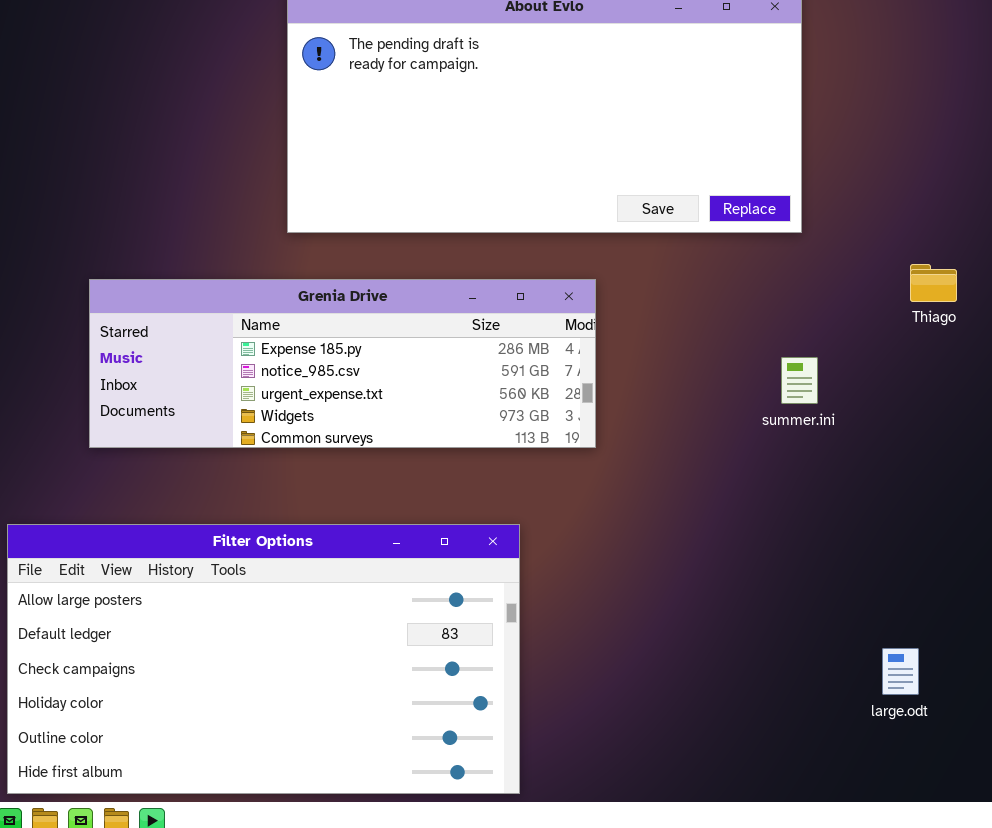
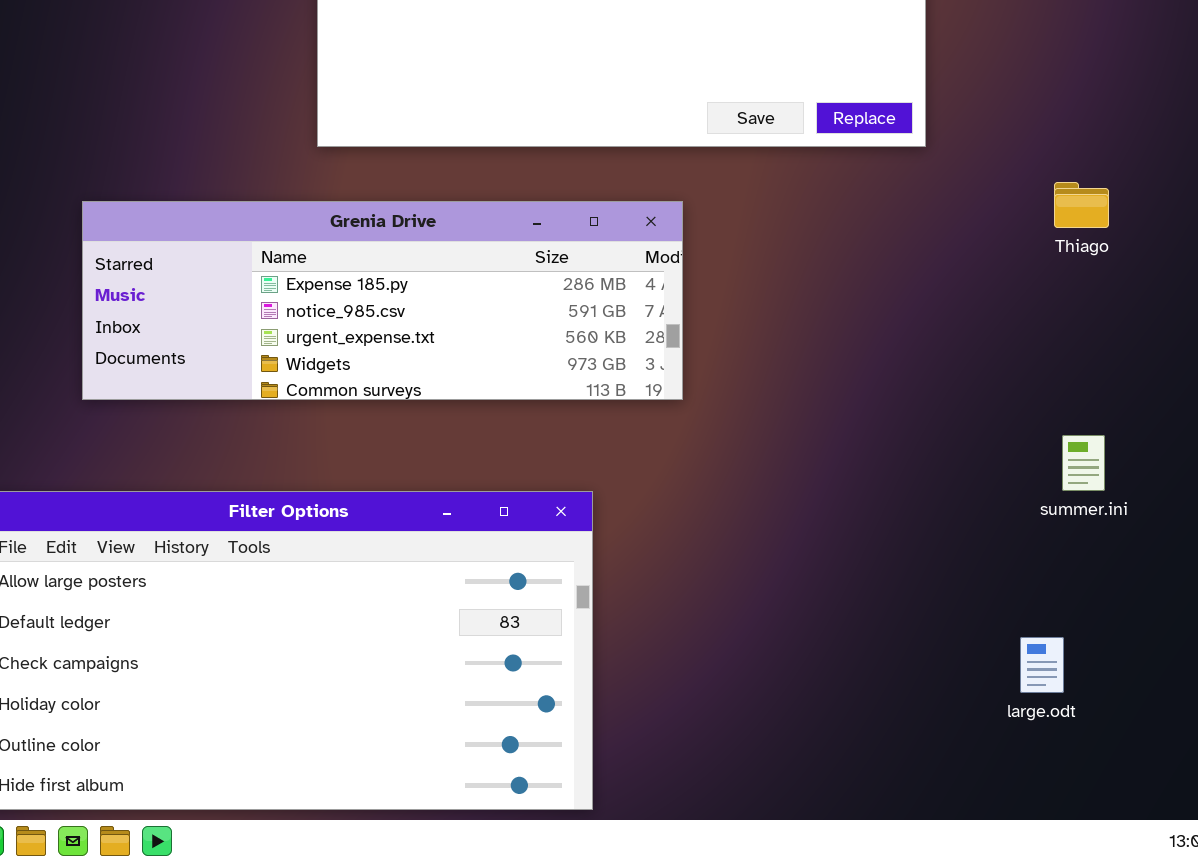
summer.ini: [781,357,818,404] -> [1062,435,1105,491], moved

